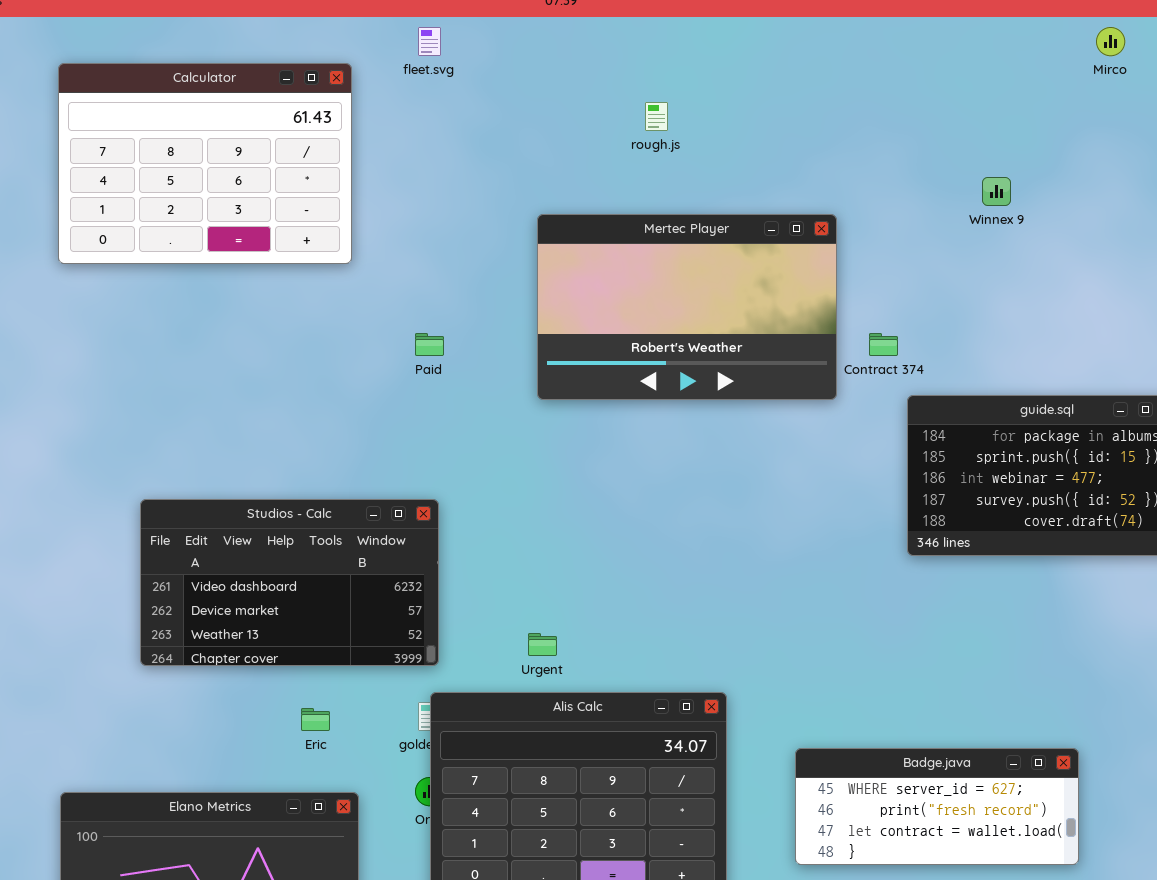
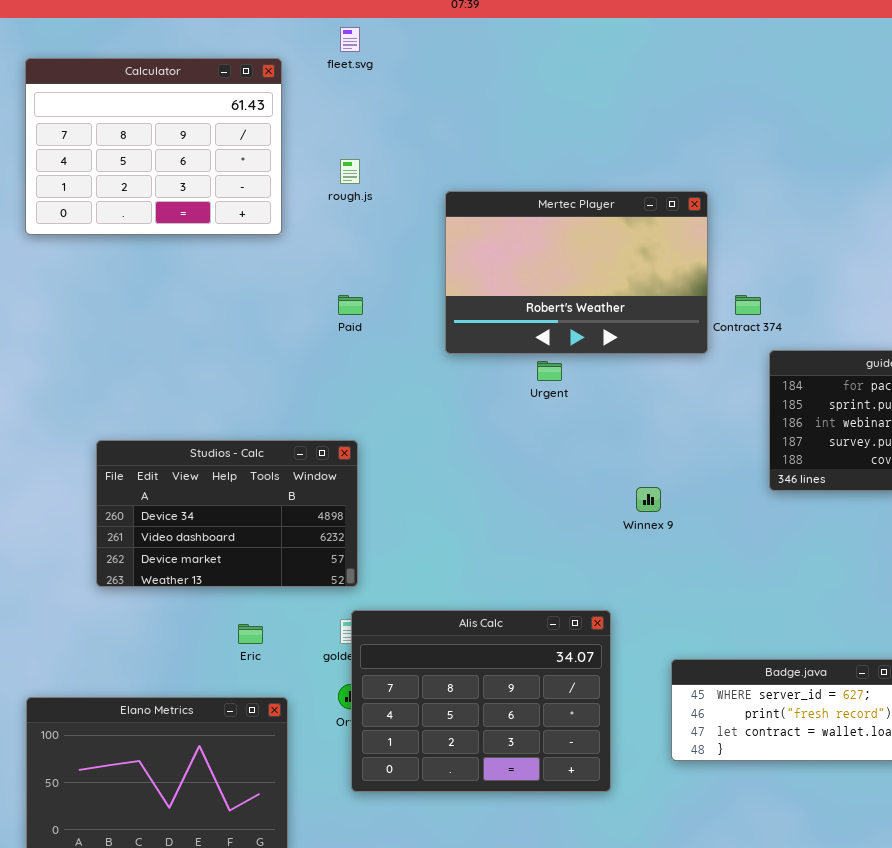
rough.js: [645,102,668,131] -> [340,159,360,184], moved
Winnex 9: [982,177,1011,206] -> [636,487,661,512], moved
Studios - Calc: [140,499,439,666] -> [96,440,358,587], scrolled up 1 row
Urgent: [528,633,557,656] -> [537,361,562,381], moved

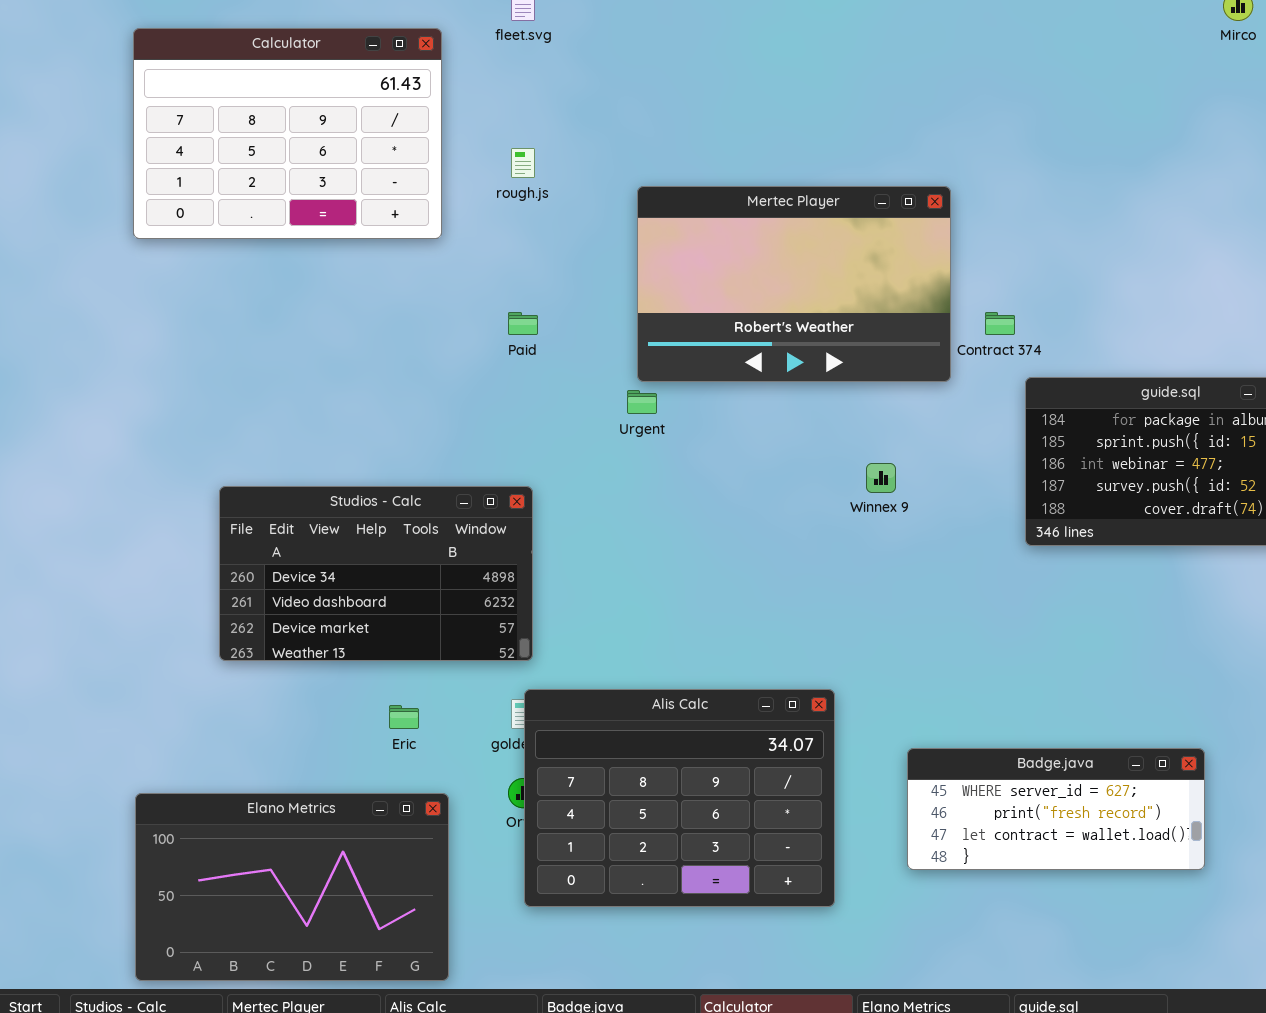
Urgent: [537,361,562,381] -> [627,390,657,414], moved
Winnex 9: [636,487,661,512] -> [866,463,896,493], moved

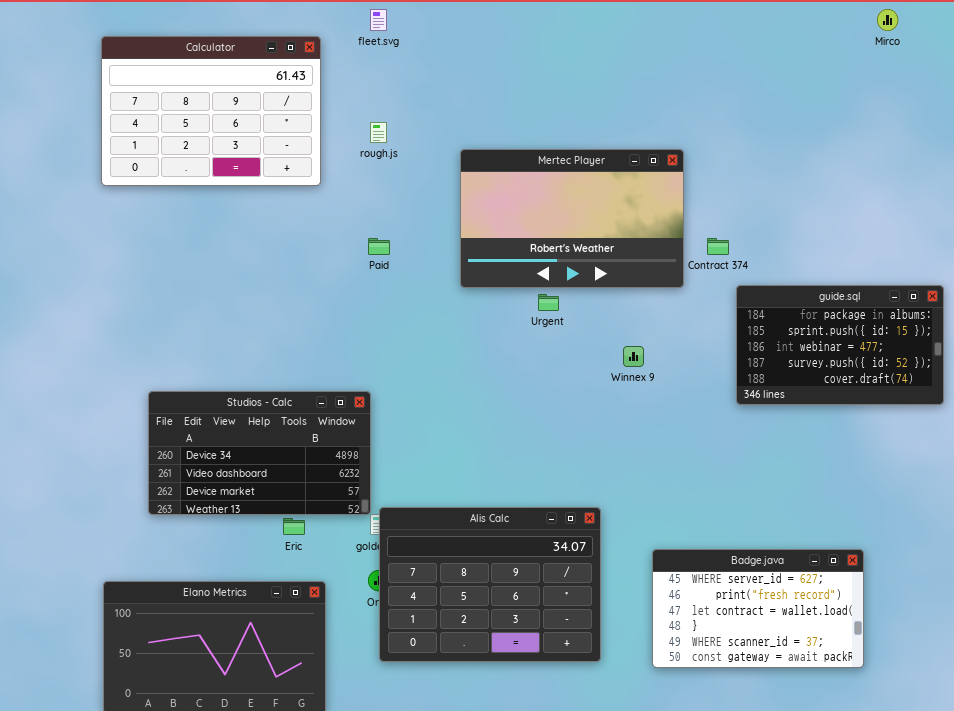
Urgent: [627,390,657,414] -> [538,294,559,311], moved
Studios - Calc: [219,486,533,661] -> [148,391,371,515], moved
Badge.java: [907,748,1205,870] -> [652,549,864,668], resized

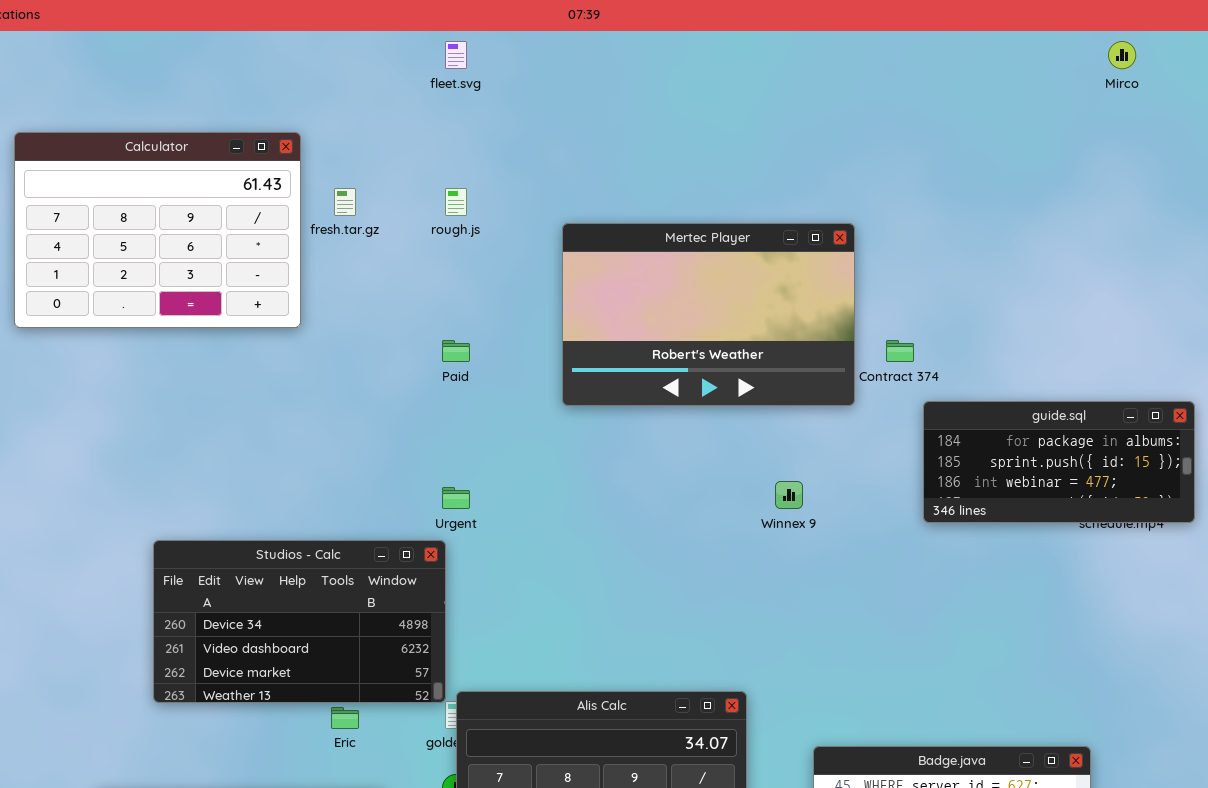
Calculator: [101,36,321,186] -> [14,132,301,328], moved
guide.sql: [736,285,944,405] -> [923,401,1195,523], resized
Urgent: [538,294,559,311] -> [442,487,470,509], moved

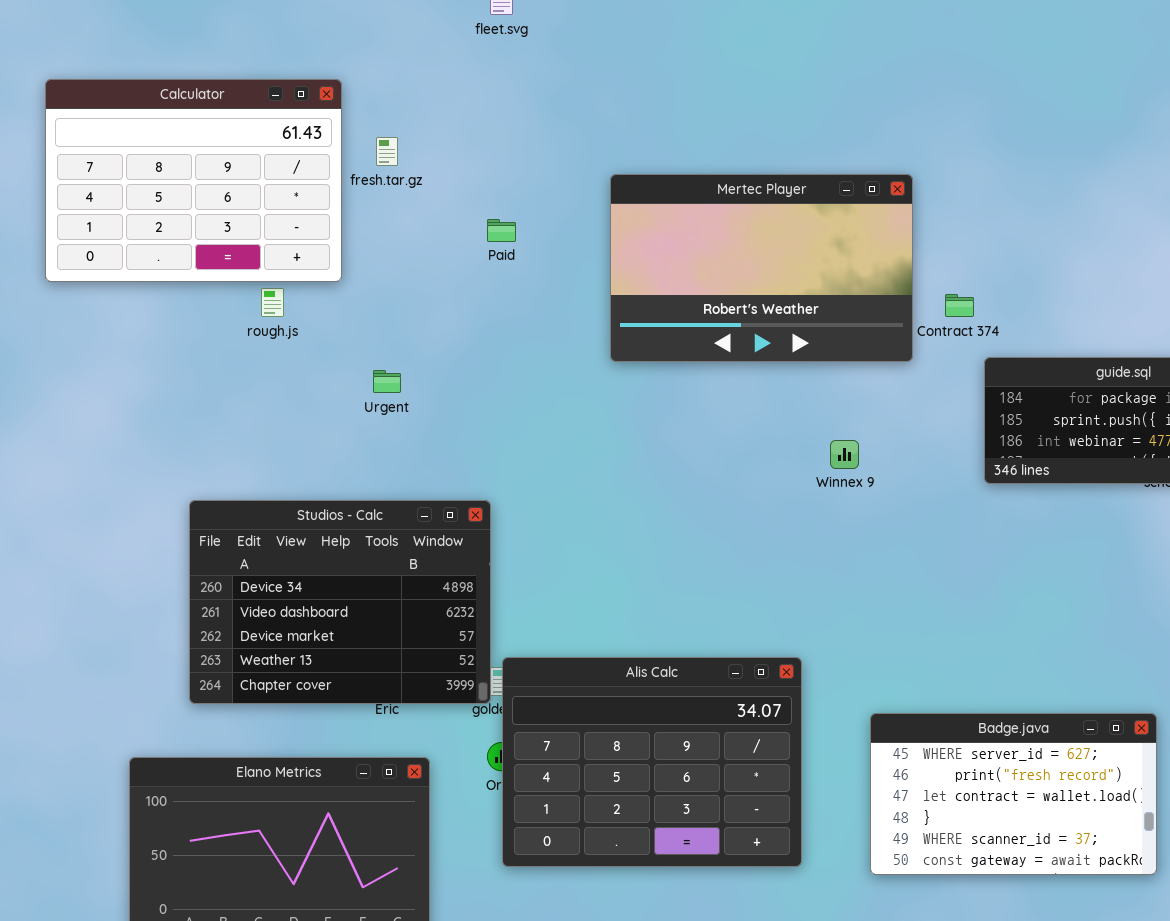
rough.js: [445,188,467,216] -> [261,288,284,317], moved
Paid: [442,340,470,362] -> [487,219,516,242], moved
Urgent: [442,487,470,509] -> [373,370,401,393], moved
Studios - Calc: [153,540,446,703] -> [189,500,491,704], resized

